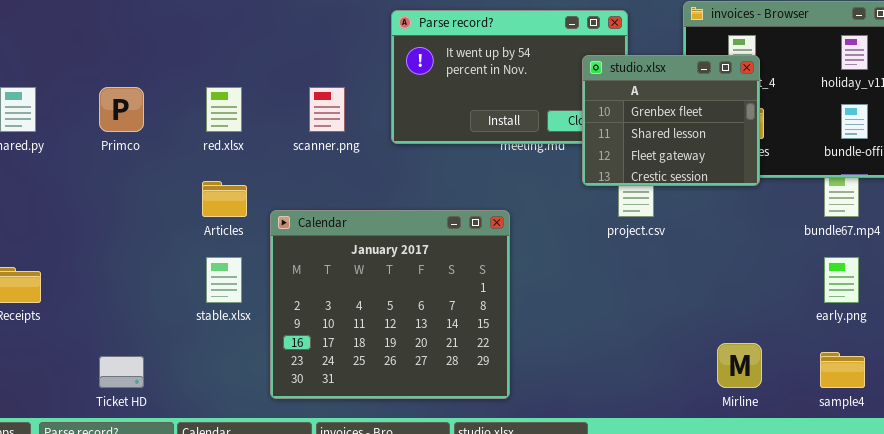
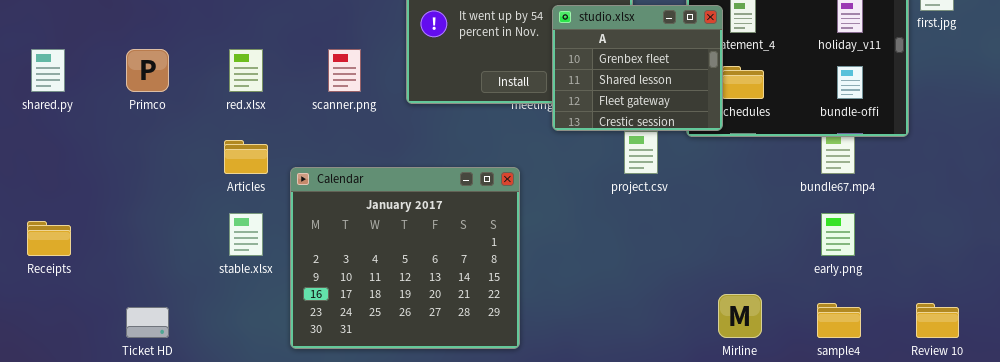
studio.xlsx: [582,55,760,186] -> [552,5,723,131], moved

